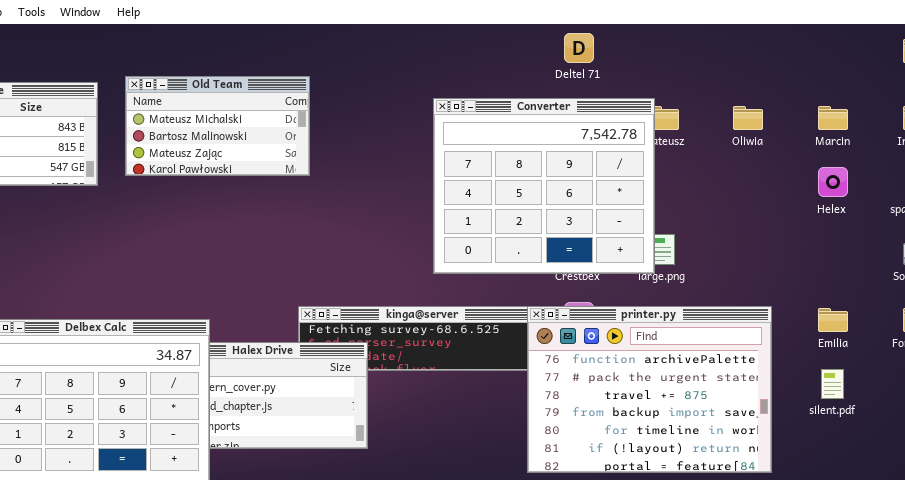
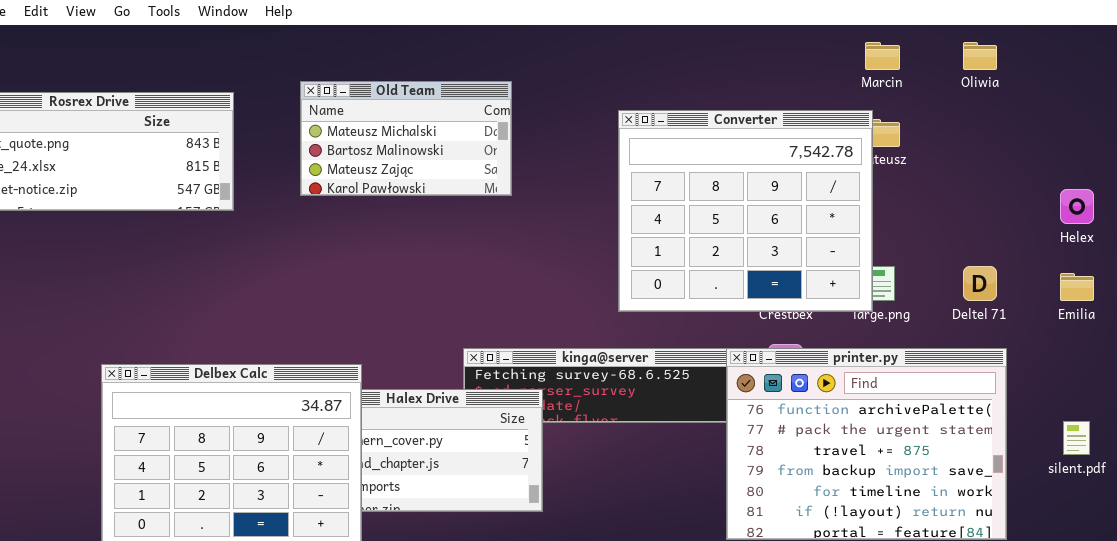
Deltel 71: [564,33,594,63] -> [963,266,997,301], moved
Old Team: [125,76,310,176] -> [300,81,512,196], moved
Oliwia: [733,106,763,130] -> [963,42,997,70], moved
Marcin: [818,106,848,130] -> [865,42,900,70], moved
Emilia: [818,308,848,332] -> [1060,273,1094,301], moved

